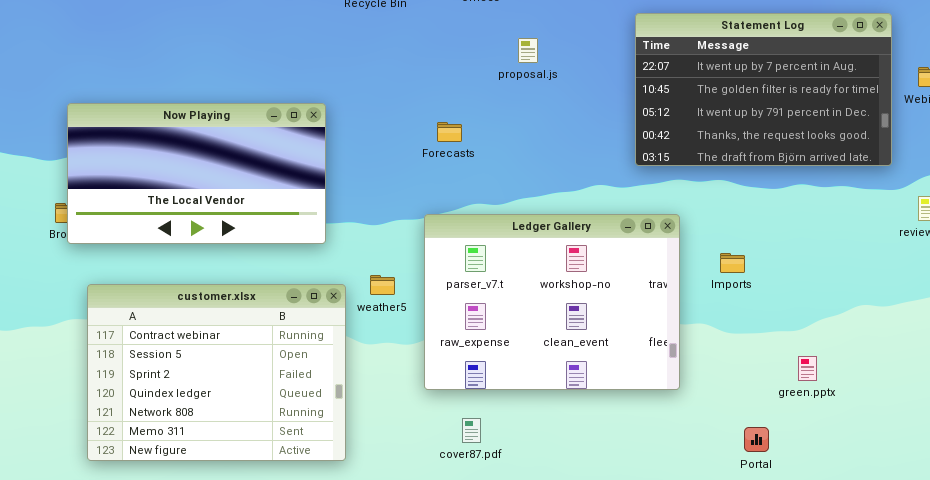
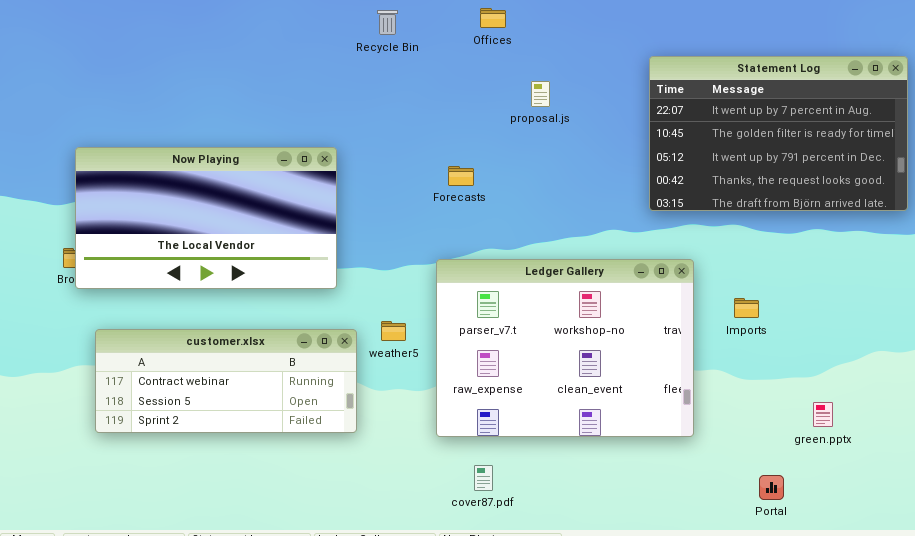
customer.xlsx: [87,284,346,461] -> [95,329,357,433], resized

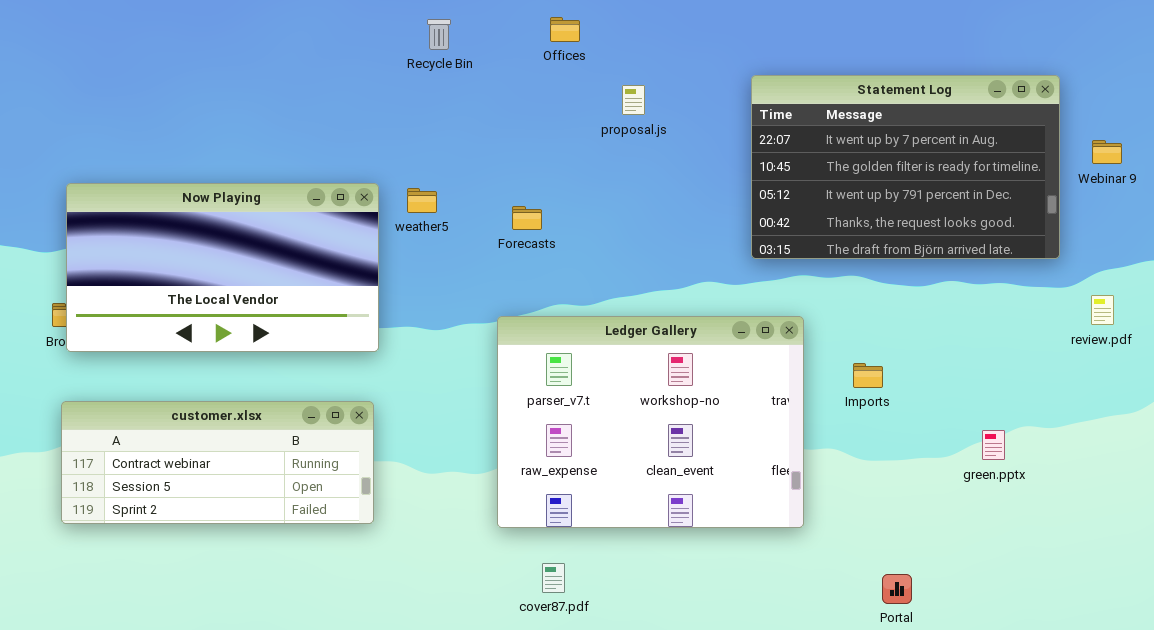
proposal.js: [531,81,550,107] -> [622,85,645,115], moved
weather5: [381,321,406,341] -> [407,188,437,213], moved
customer.xlsx: [95,329,357,433] -> [61,401,374,524], moved
green.pptx: [813,402,833,427] -> [982,430,1005,460], moved

